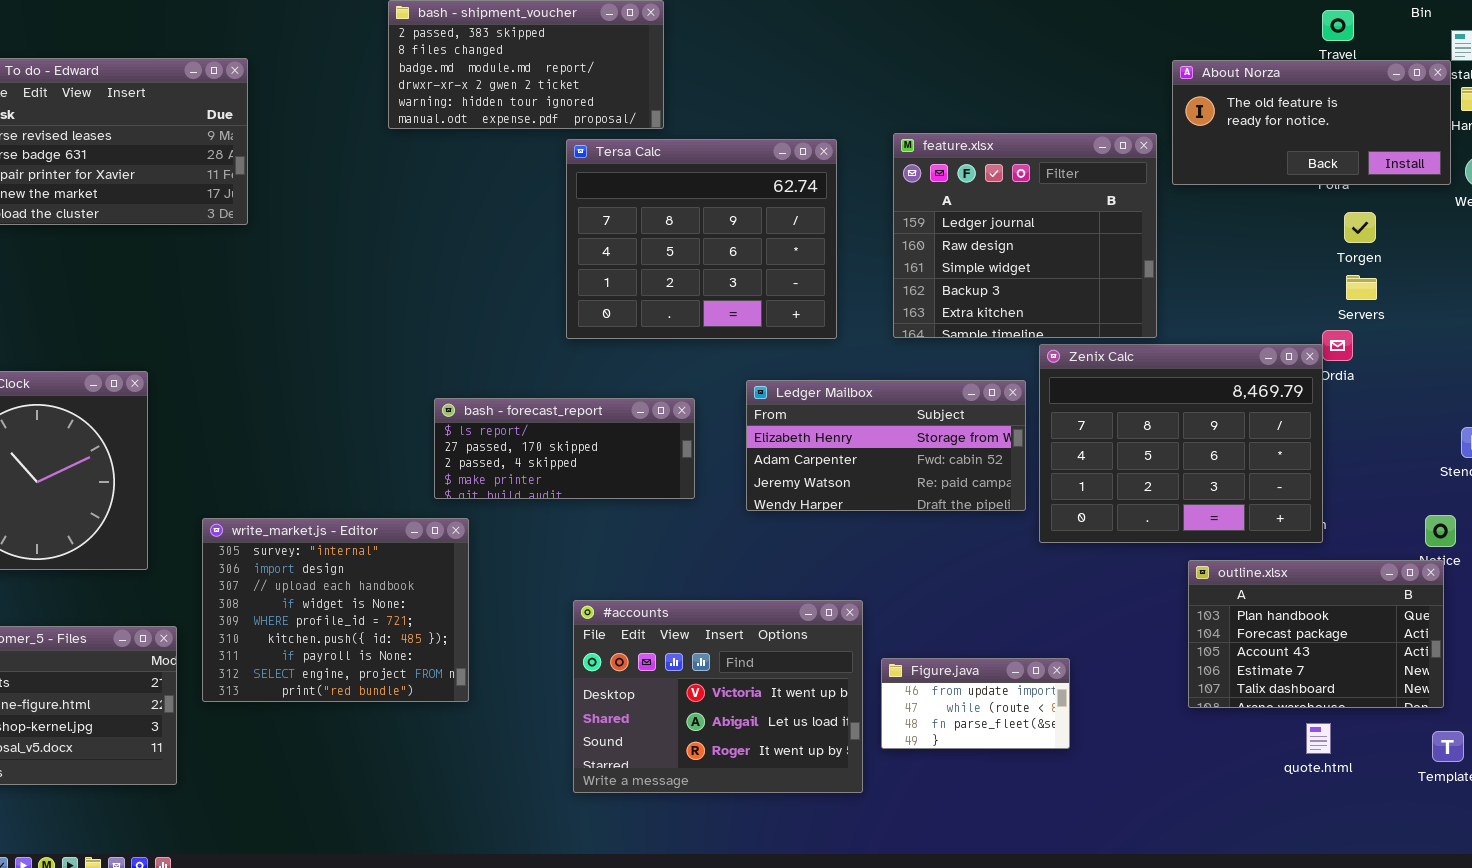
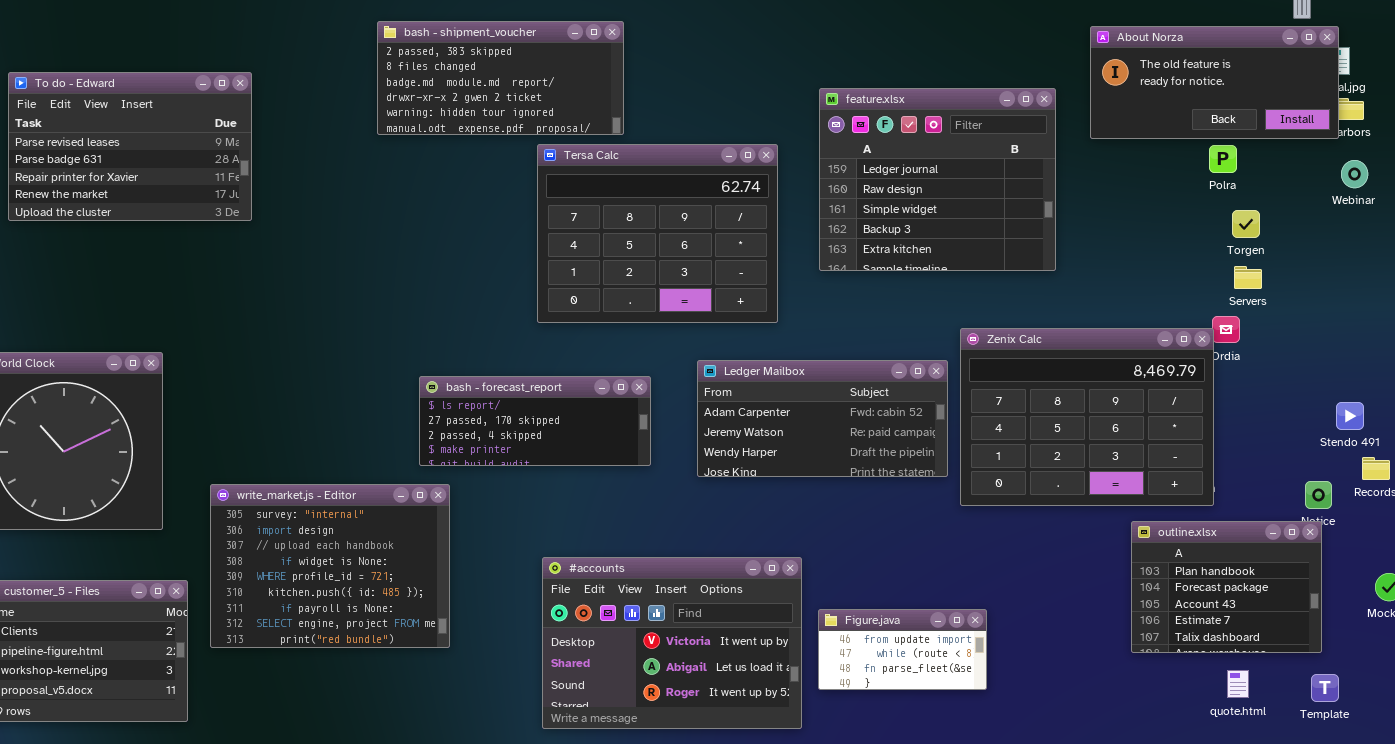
About Norza: [1172,60,1451,185] -> [1090,26,1339,139], moved
feature.xlsx: [893,133,1157,338] -> [819,88,1056,271], moved
Ledger Mailbox: [746,380,1026,511] -> [697,360,948,477], scrolled down 1 row
outline.xlsx: [1188,560,1444,708] -> [1131,521,1322,653], resized
quote.html: [1306,723,1331,754] -> [1227,670,1249,698], moved

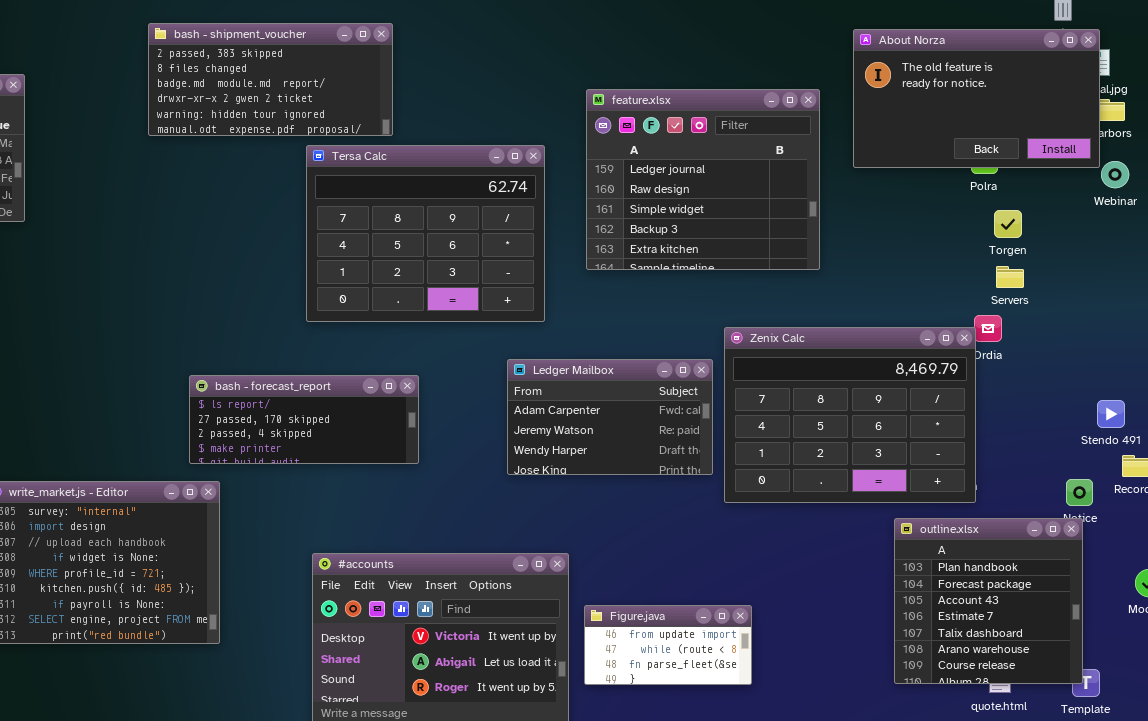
About Norza: [1090,26,1339,139] -> [853,29,1100,168], resized
Ledger Mailbox: [697,360,948,477] -> [507,359,713,475], resized
outline.xlsx: [1131,521,1322,653] -> [894,518,1083,684], resized

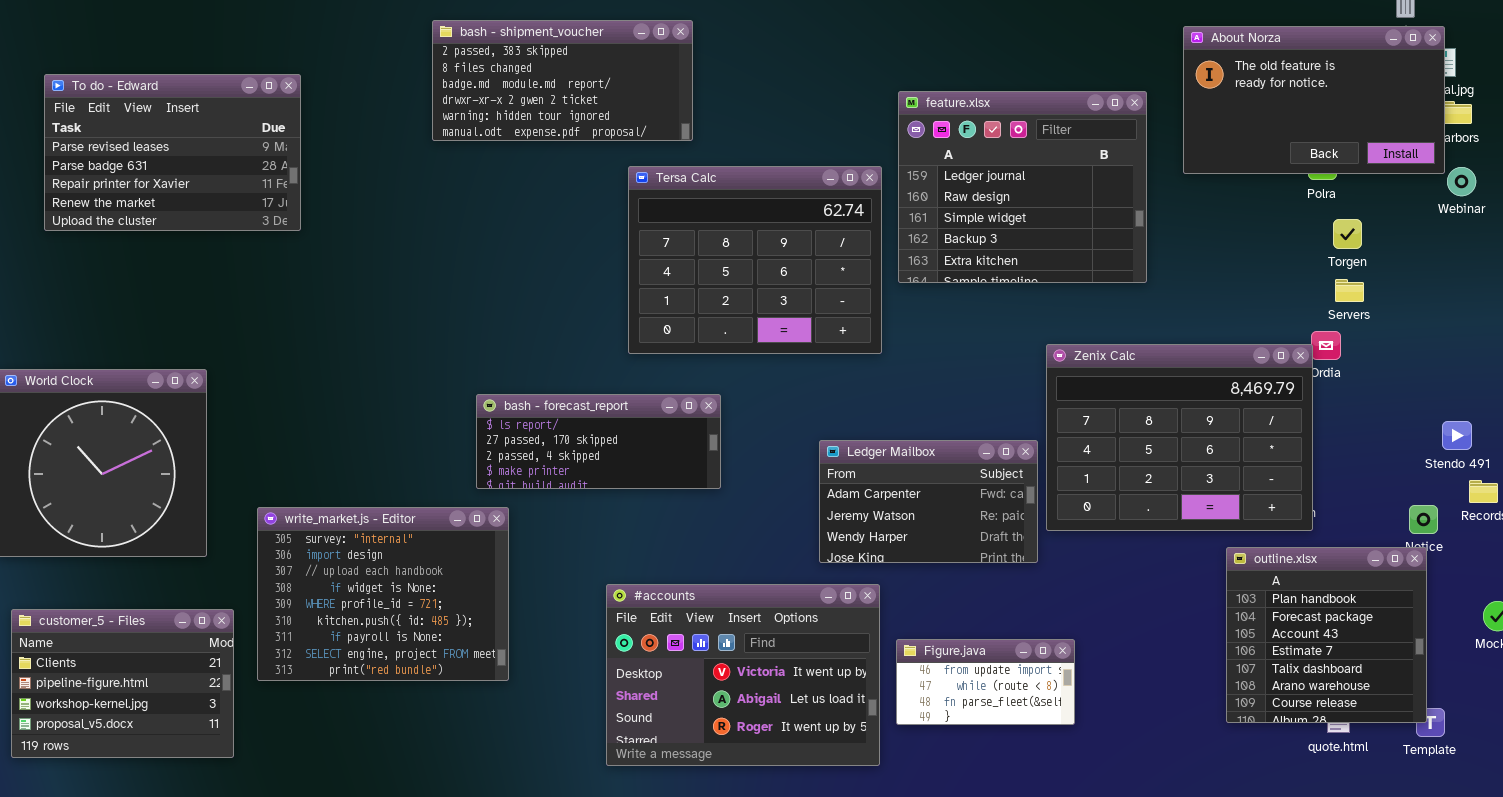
Tersa Calc: [306,145,545,322] -> [628,166,882,354], moved
Ledger Mailbox: [507,359,713,475] -> [819,440,1038,563], moved

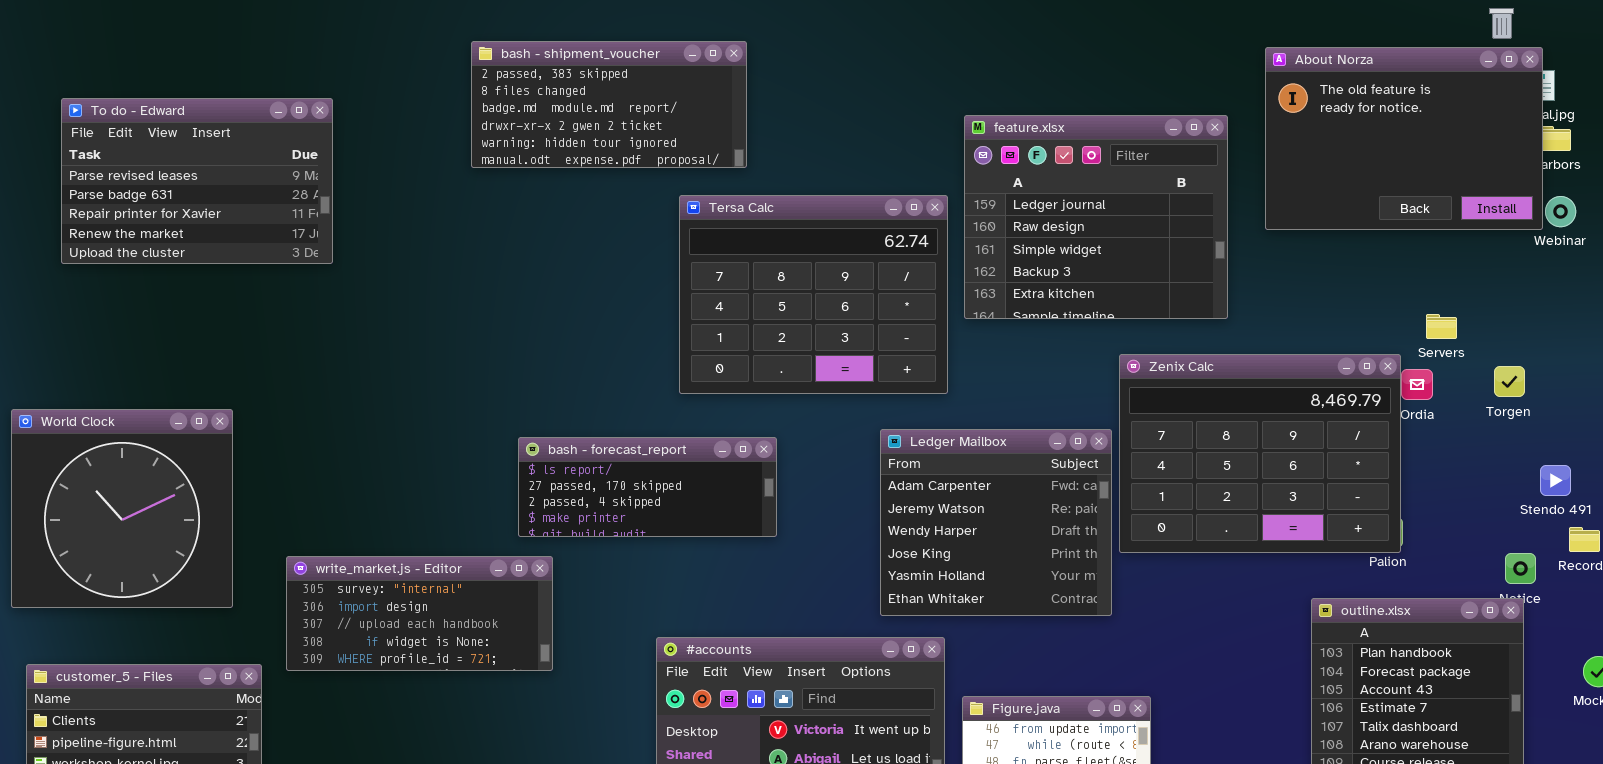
About Norza: [1183,26,1445,174] -> [1265,47,1543,230], resized
Torgen: [1333,219,1362,249] -> [1494,366,1525,397], moved
Zenix Calc: [1046,344,1313,531] -> [1119,354,1401,553], moved
Ledger Mailbox: [819,440,1038,563] -> [880,429,1112,616], resized
write_market.js - Editor: [257,507,509,681] -> [286,556,553,671], resized

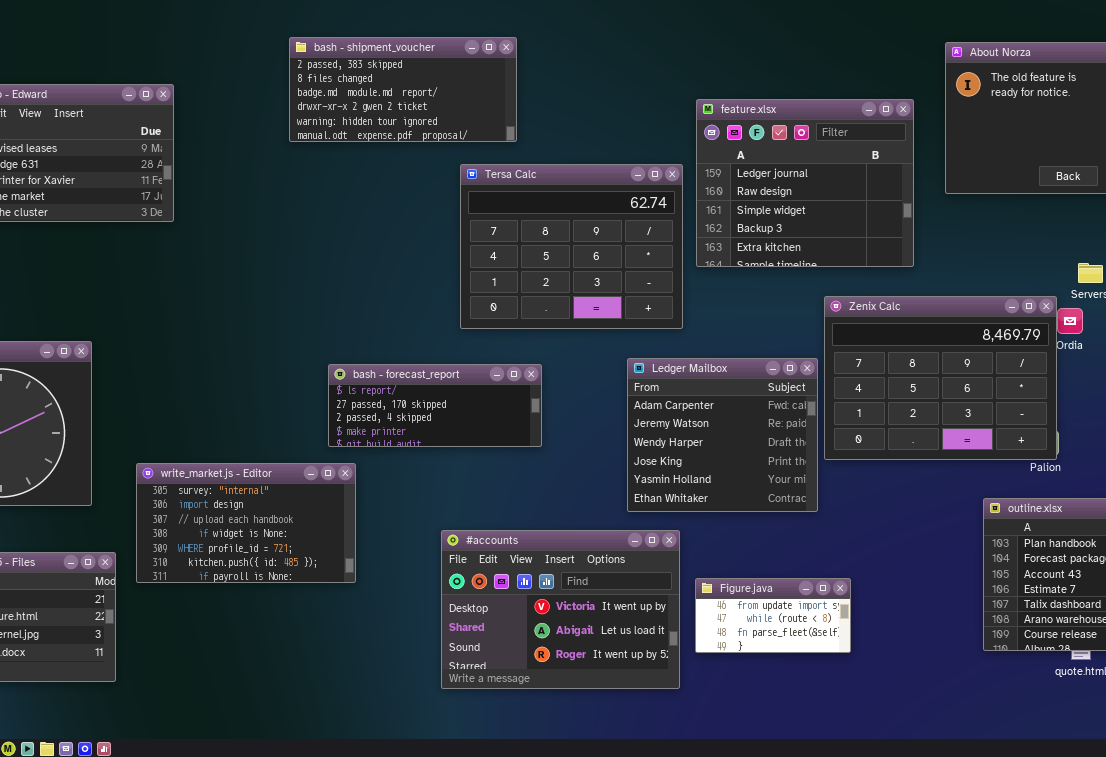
write_market.js - Editor: [286,556,553,671] -> [136,463,356,583], resized

